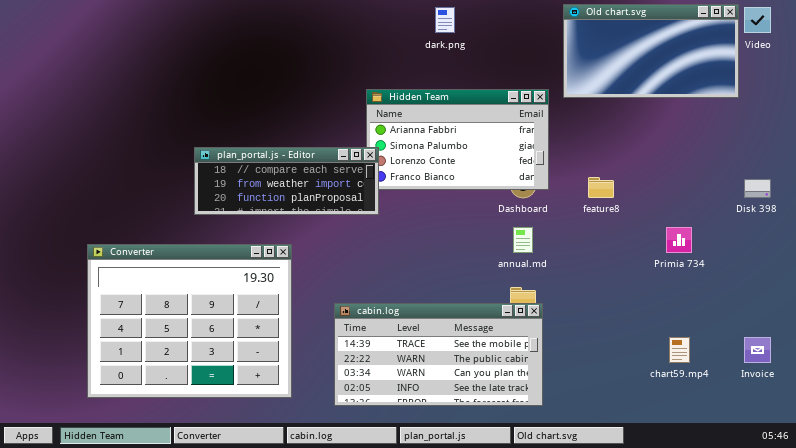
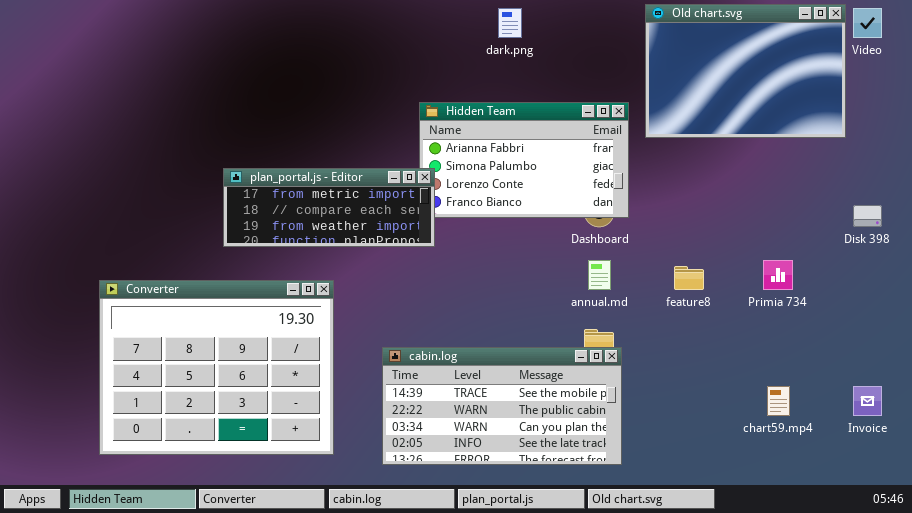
Old chart.svg: [563,4,739,98] -> [645,4,846,138], resized
plan_portal.js - Editor: [194,147,379,215] -> [223,168,435,247], scrolled up 1 row
feature8: [588,177,614,198] -> [674,266,704,290], moved

